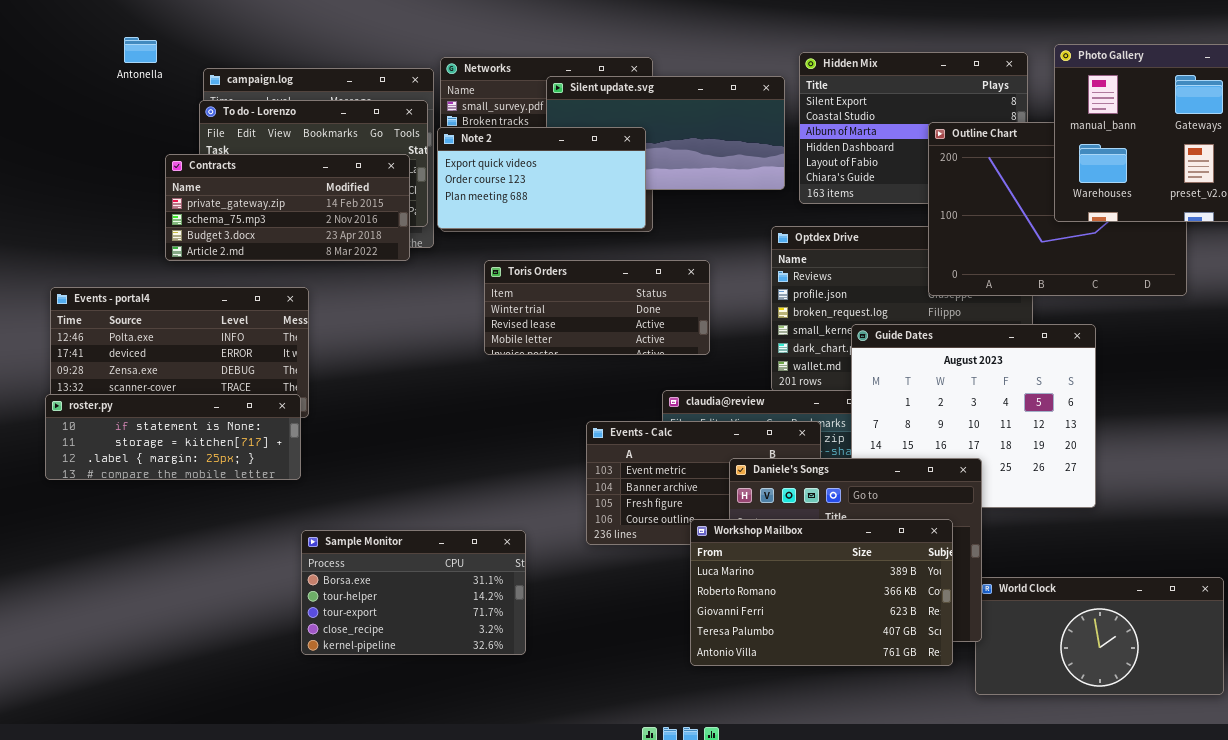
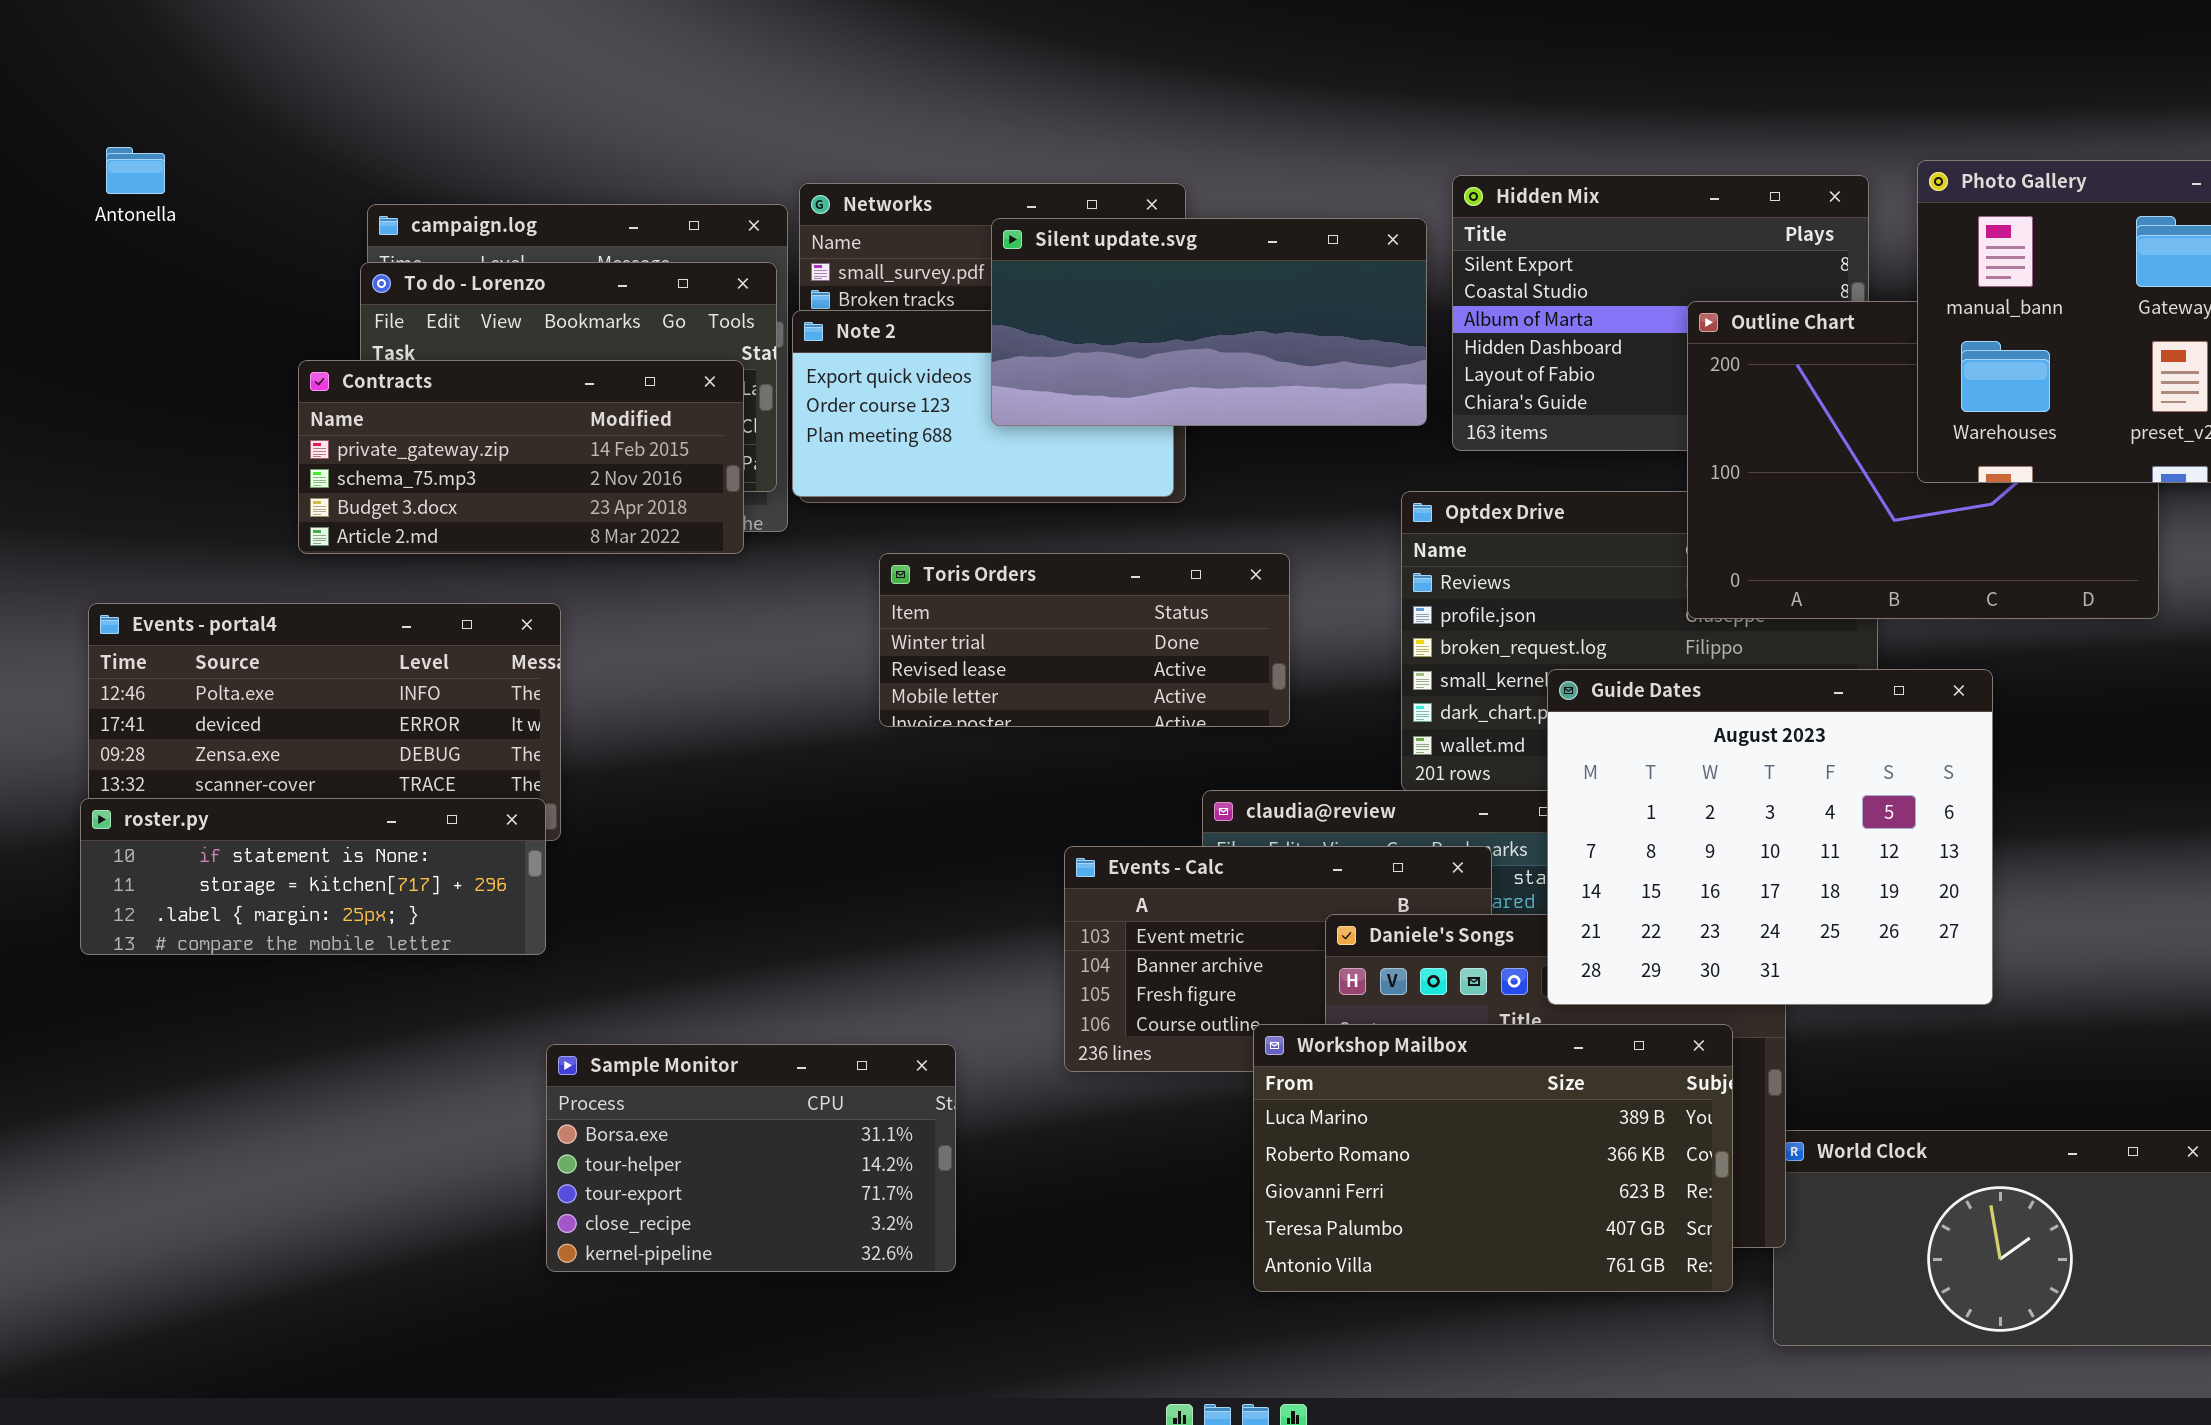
Antonella: [124,37,157,63] -> [106,147,165,194], moved
Silent update.svg: [546,76,785,190] -> [991,218,1427,426], raised
Guide Dates: [851,324,1096,508] -> [1547,669,1993,1005], raised

